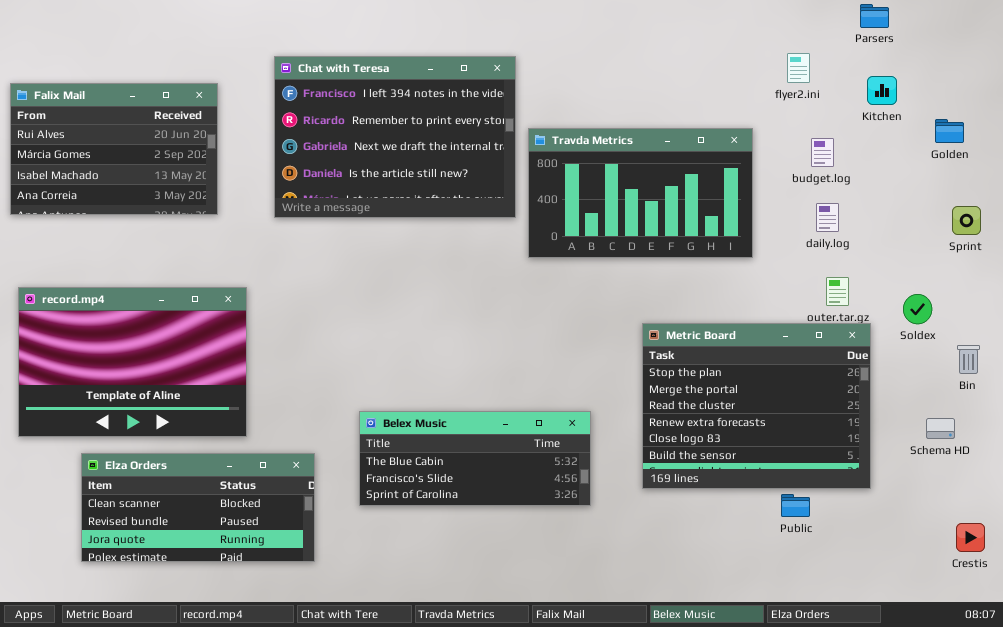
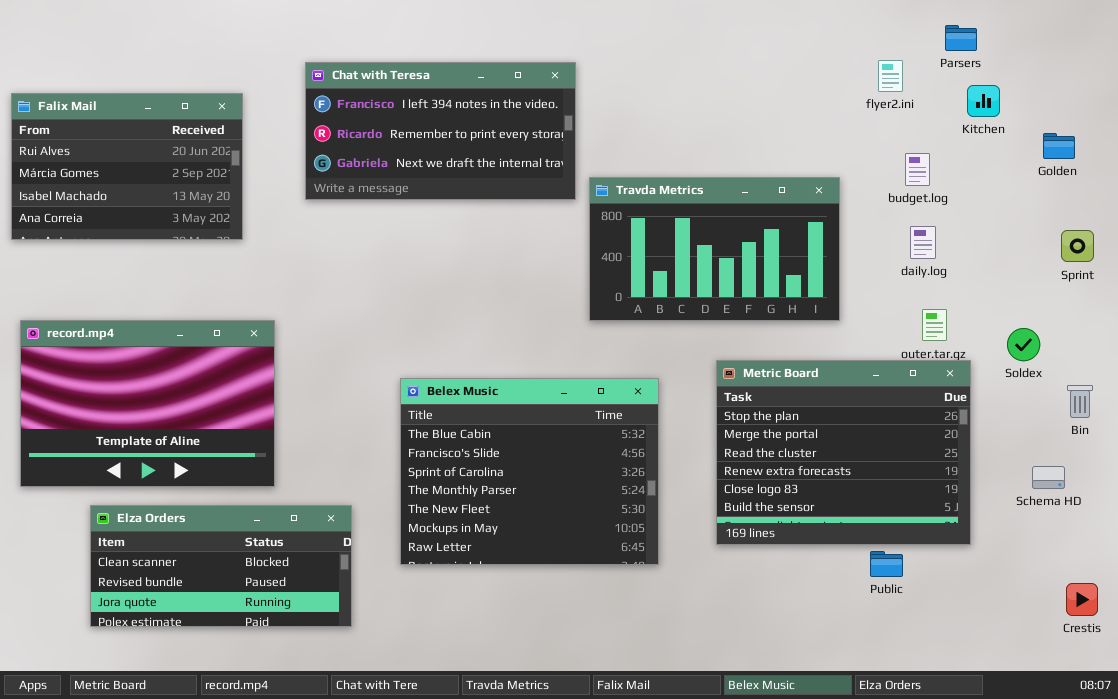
Parsers: [860,4,889,28] -> [945,25,977,51], moved
Chat with Teresa: [274,56,516,218] -> [305,62,576,200], resized
Travda Metrics: [528,128,753,258] -> [589,177,840,321], moved
Belex Music: [359,411,591,506] -> [400,378,659,565], resized

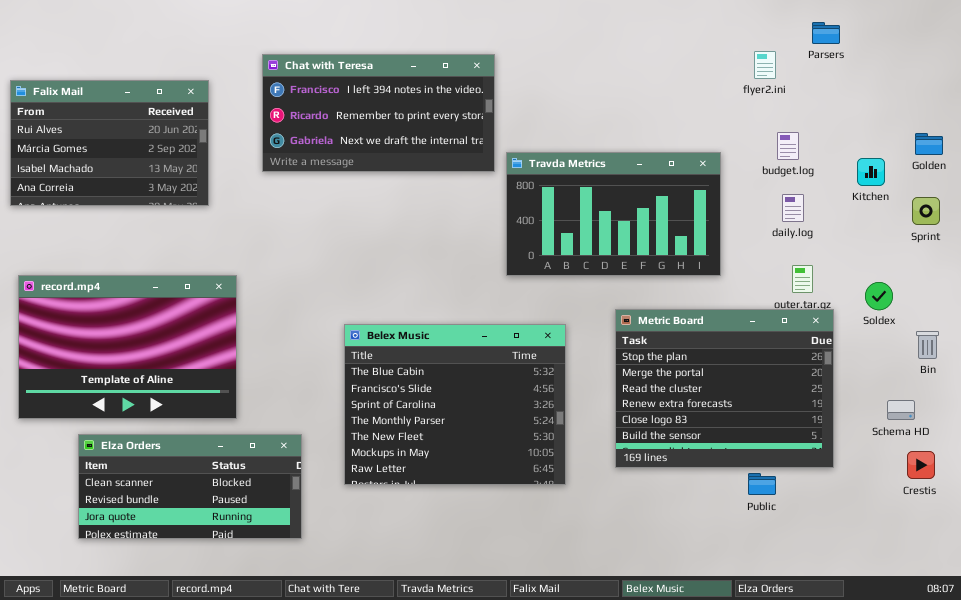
Kitchen: [967,85,1000,117] -> [857,158,885,186], moved
Golden: [1043,133,1075,159] -> [915,133,943,155], moved
Crestis: [1066,583,1098,616] -> [907,451,935,479], moved

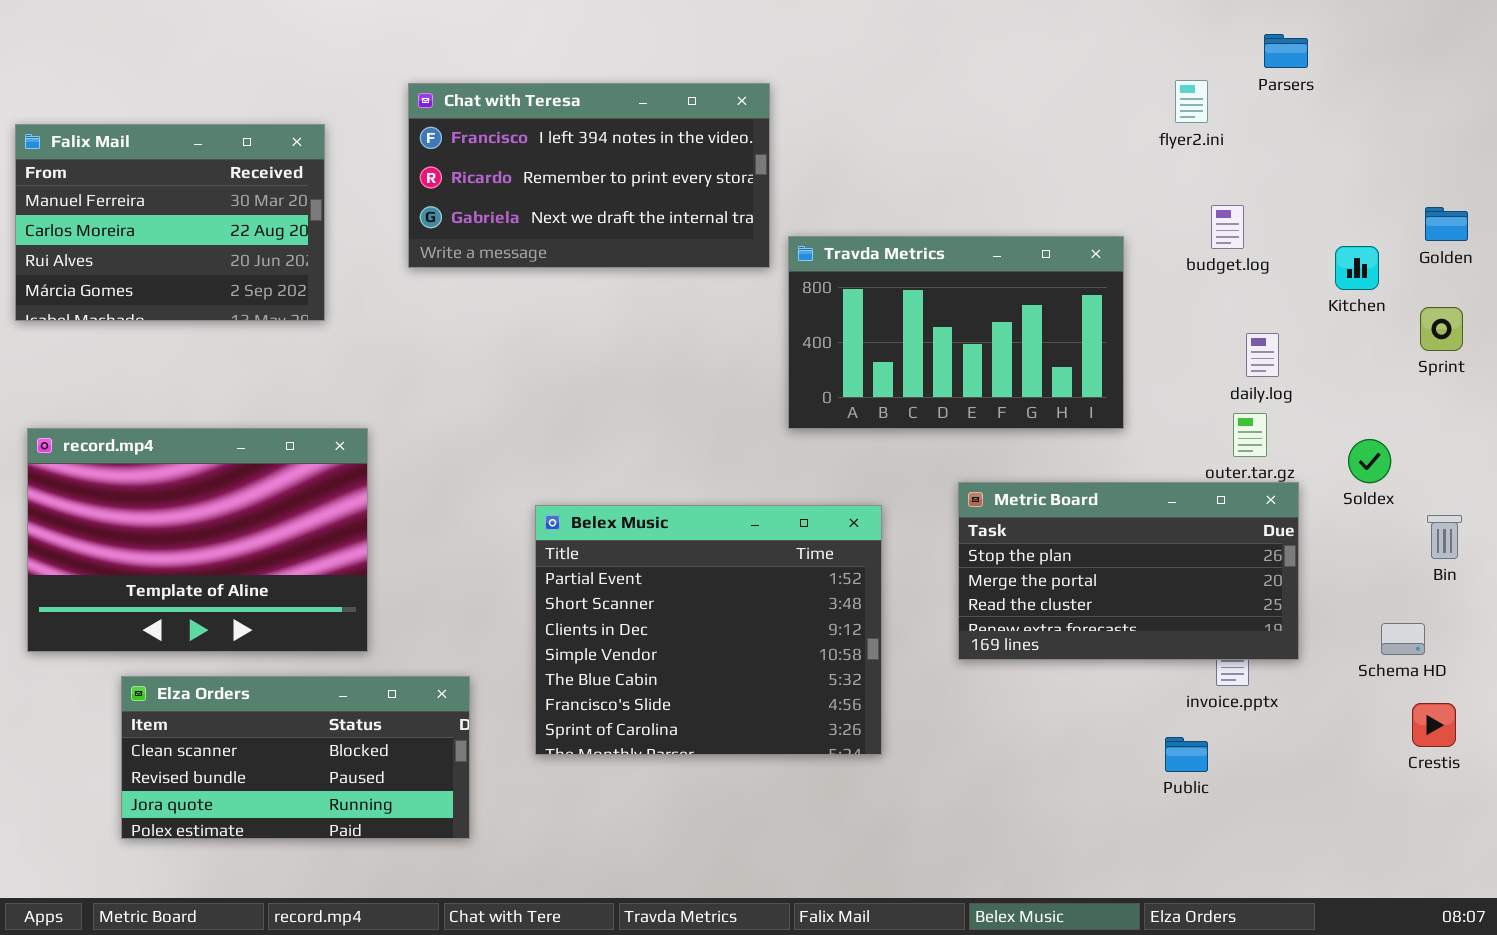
Falix Mail: [10,80,209,206] -> [15,124,325,321], scrolled up 2 rows
daily.log: [782,194,804,222] -> [1246,333,1279,377], moved
Metric Board: [615,309,834,468] -> [958,482,1299,660], resized
Belex Music: [344,324,566,485] -> [535,505,882,755], scrolled up 4 rows

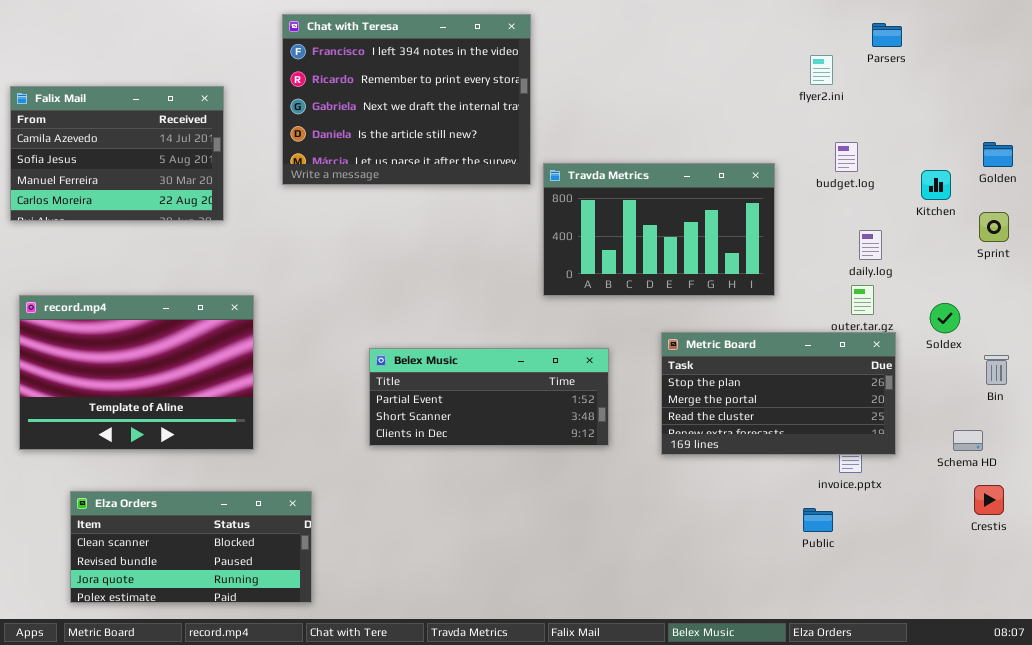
Chat with Teresa: [408,83,770,268] -> [282,14,531,185], resized
Falix Mail: [15,124,325,321] -> [10,86,224,221], scrolled up 2 rows
Belex Music: [535,505,882,755] -> [369,348,609,446], resized
Elza Orders: [121,676,470,839] -> [70,491,312,603], moved

